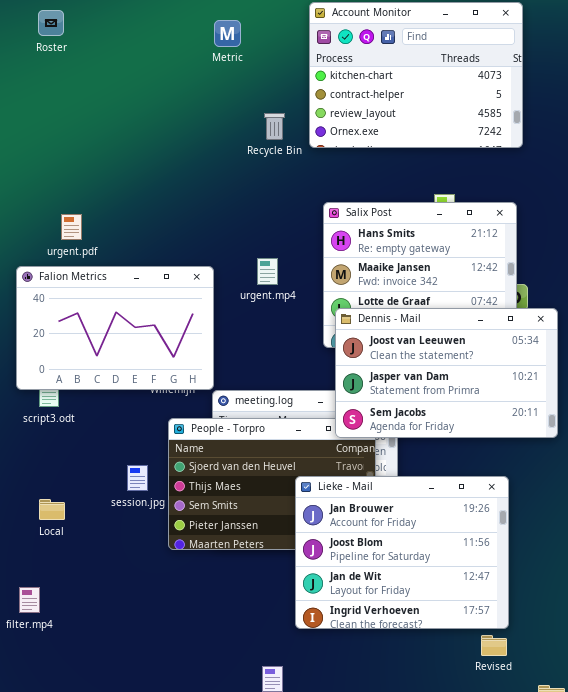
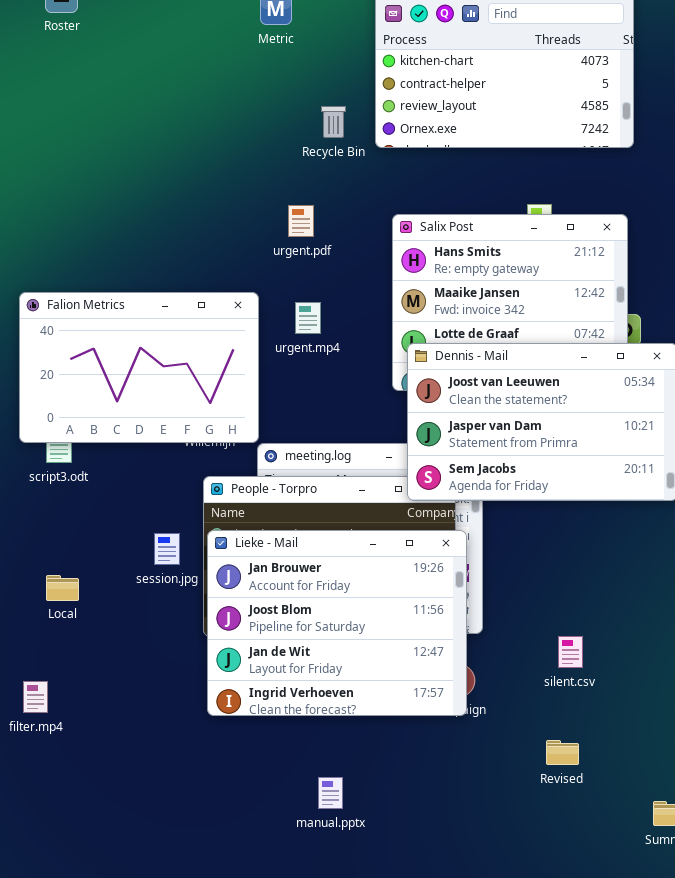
urgent.pdf: [61,214,82,240] -> [288,205,314,237], moved
urgent.mp4: [257,258,278,285] -> [295,302,321,334], moved
Lieke - Mail: [295,476,509,629] -> [207,530,467,716], moved
Revised: [481,635,507,656] -> [546,740,579,765], moved

